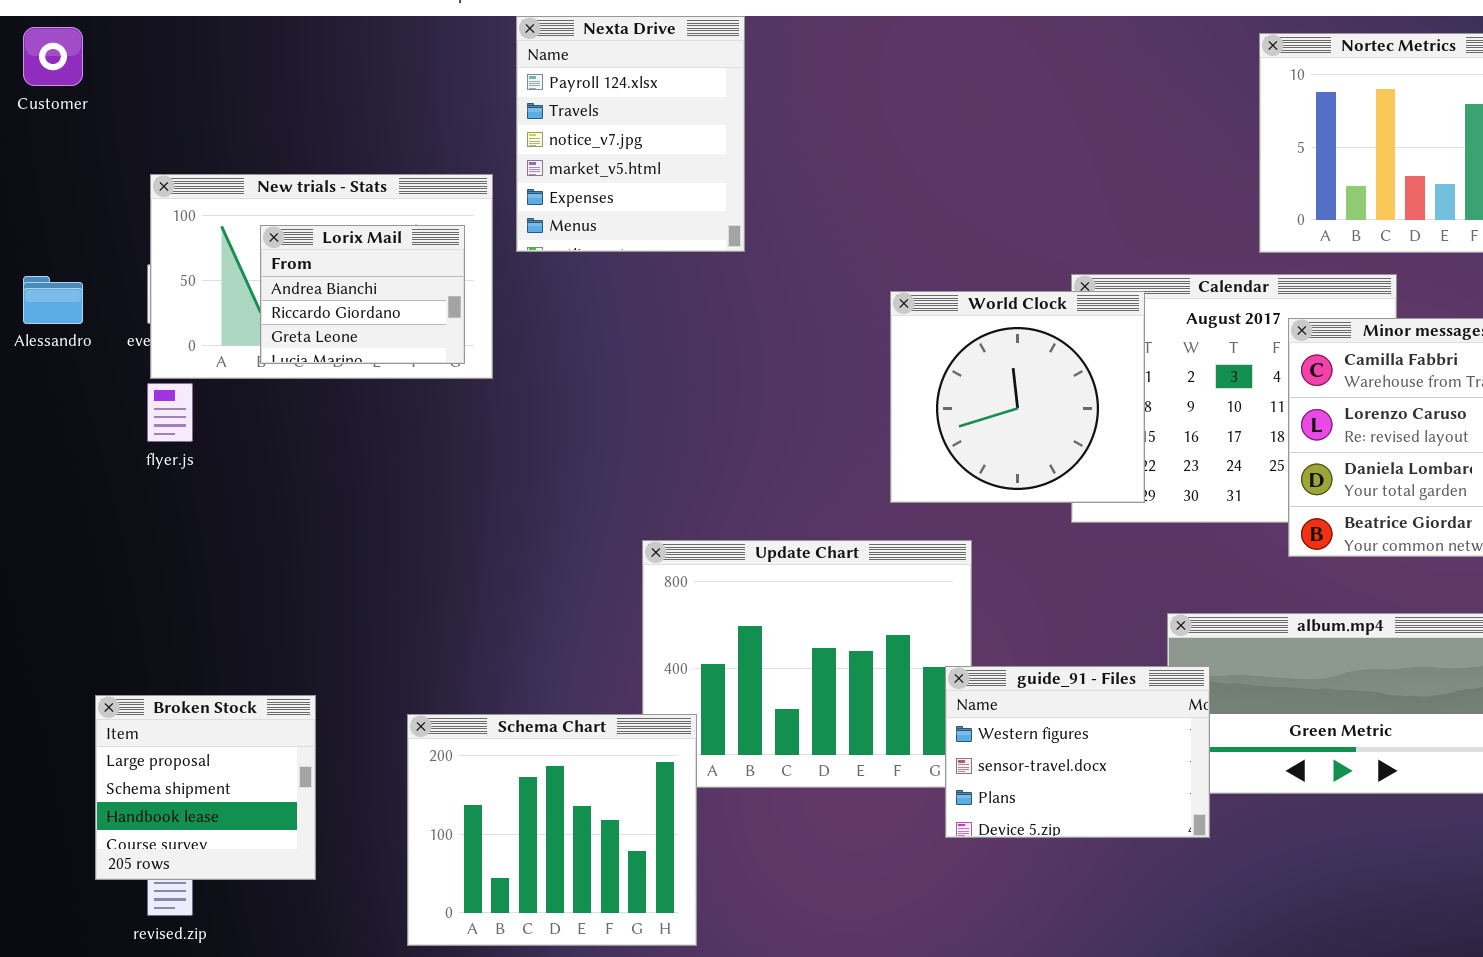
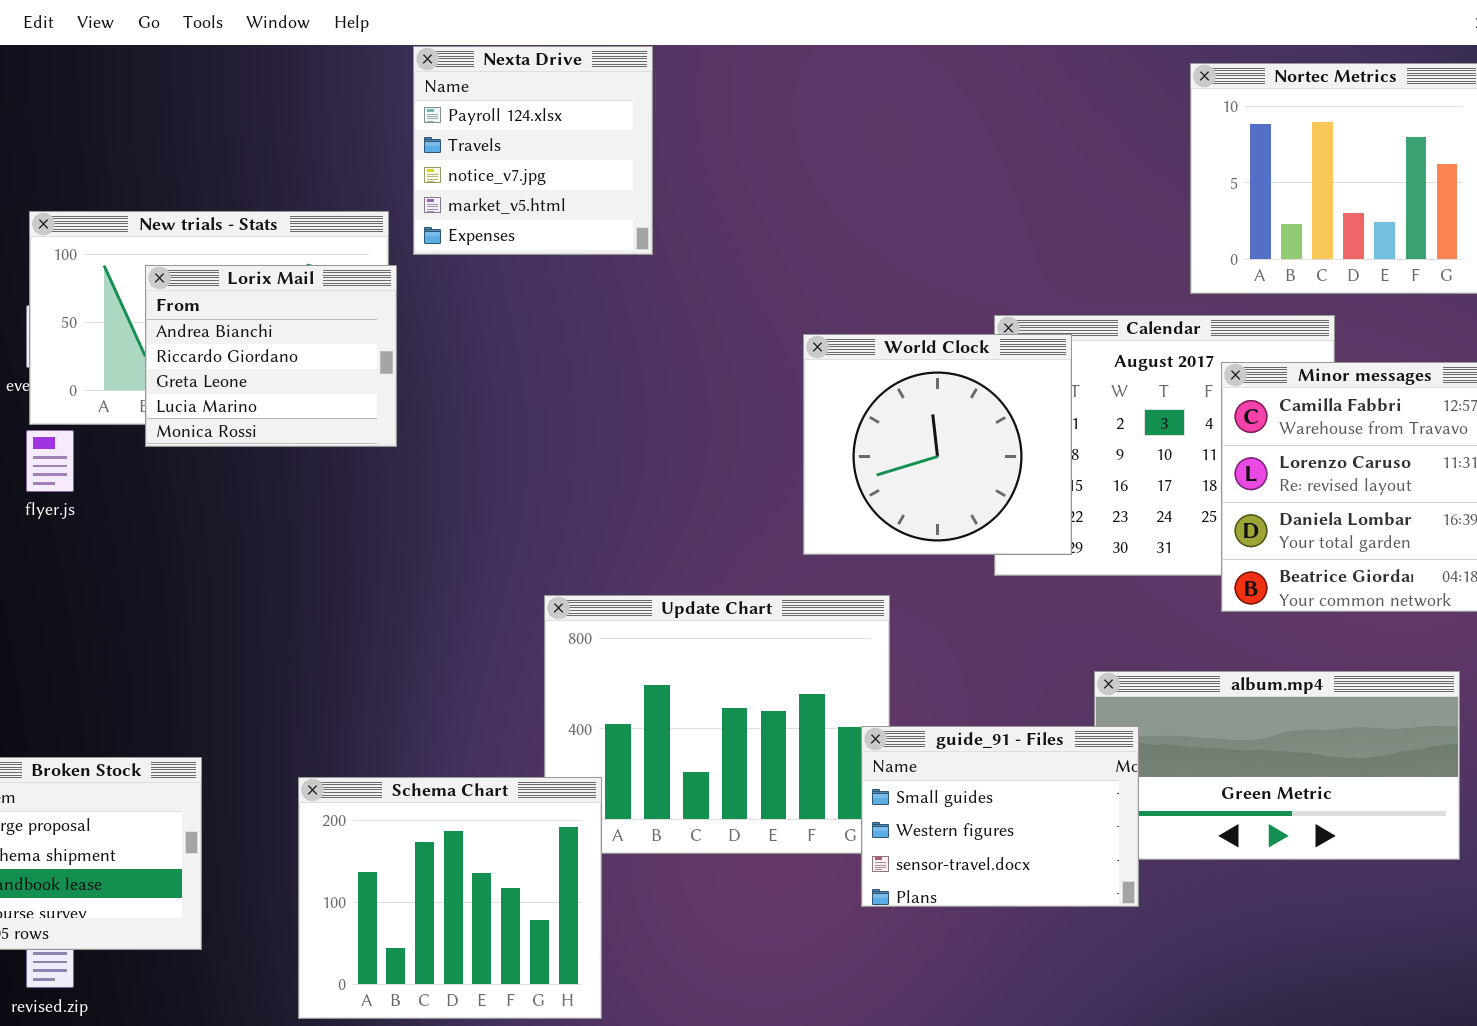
Nexta Drive: [516,16,745,252] -> [413,46,653,255], resized
Lorix Mail: [260,225,465,364] -> [145,265,397,447], resized
guide_91 - Files: [945,666,1210,838] -> [861,726,1139,907], scrolled up 1 row

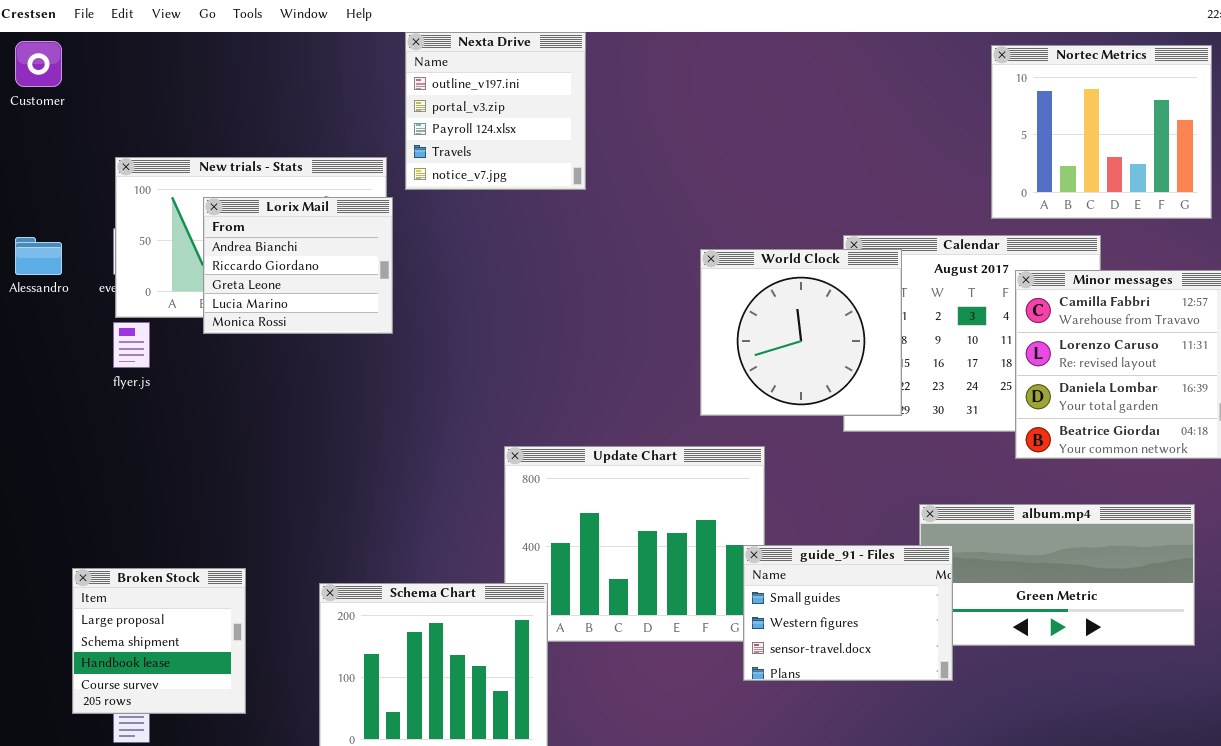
Nexta Drive: [413,46,653,255] -> [405,32,586,190], scrolled up 2 rows

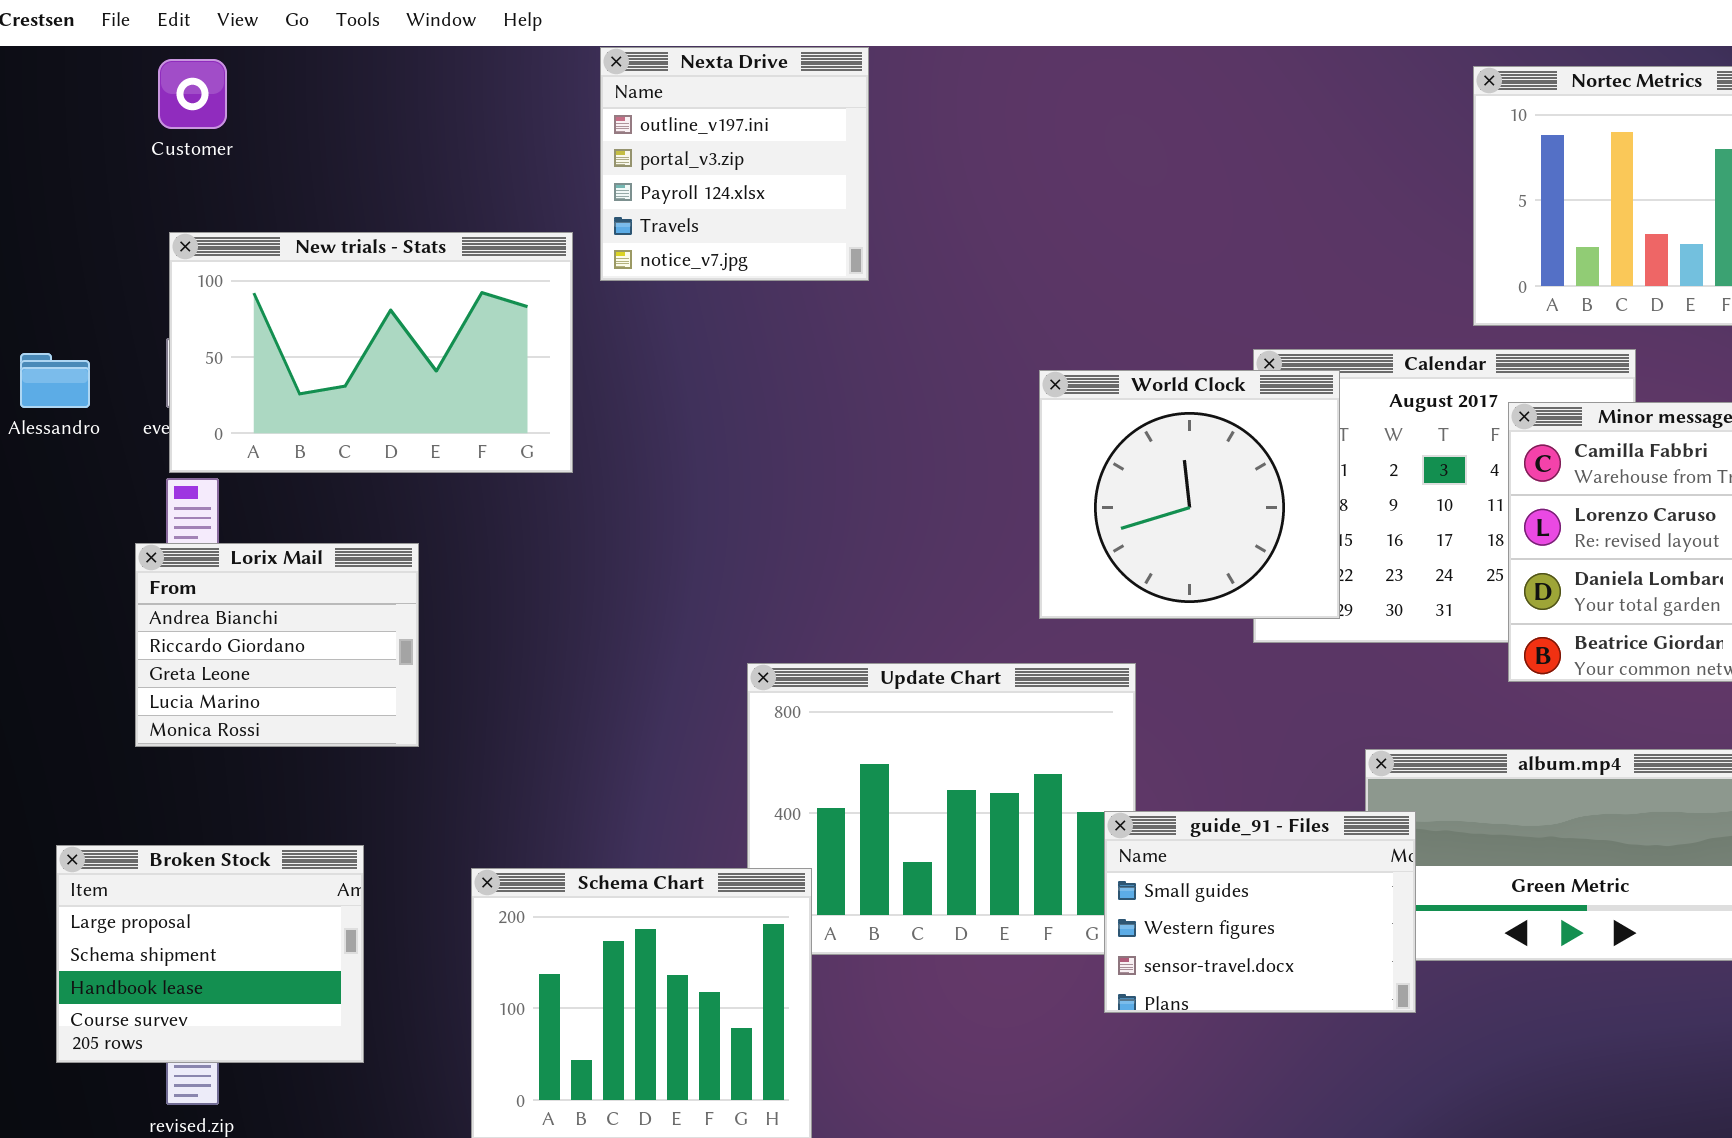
Customer: [15,41,62,87] -> [158,59,227,129], moved
Lorix Mail: [203,197,393,334] -> [135,543,419,747], moved
Broken Stock: [72,568,246,714] -> [56,845,364,1063], resized

